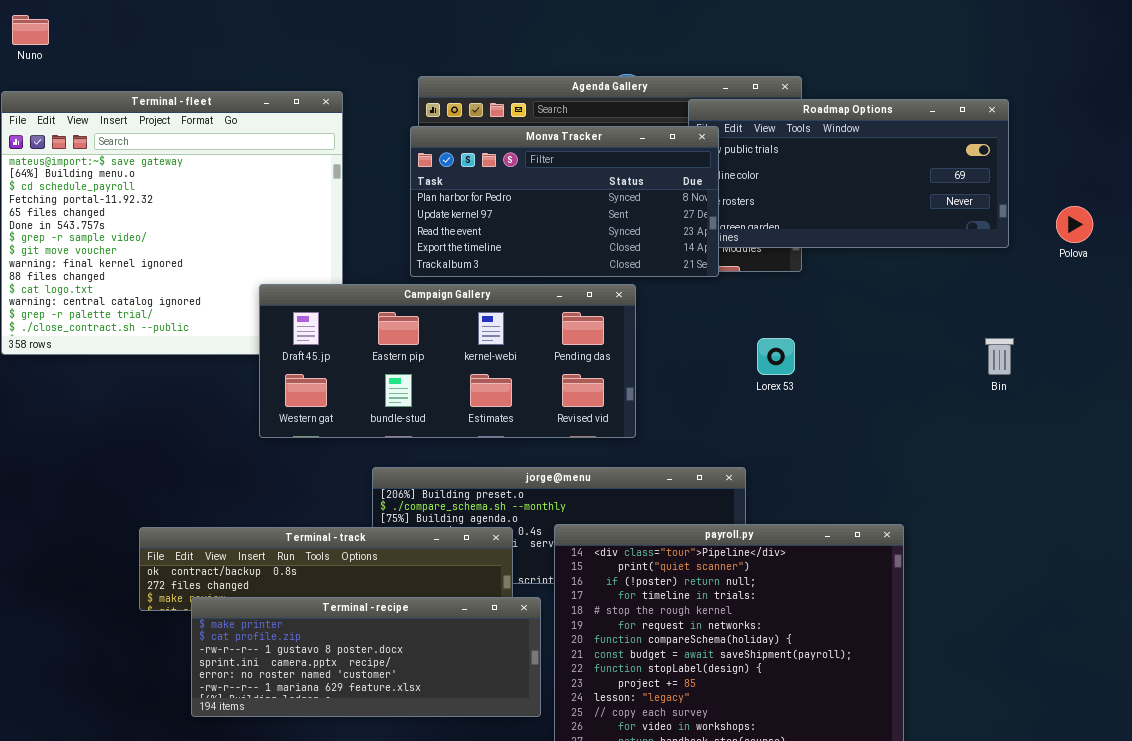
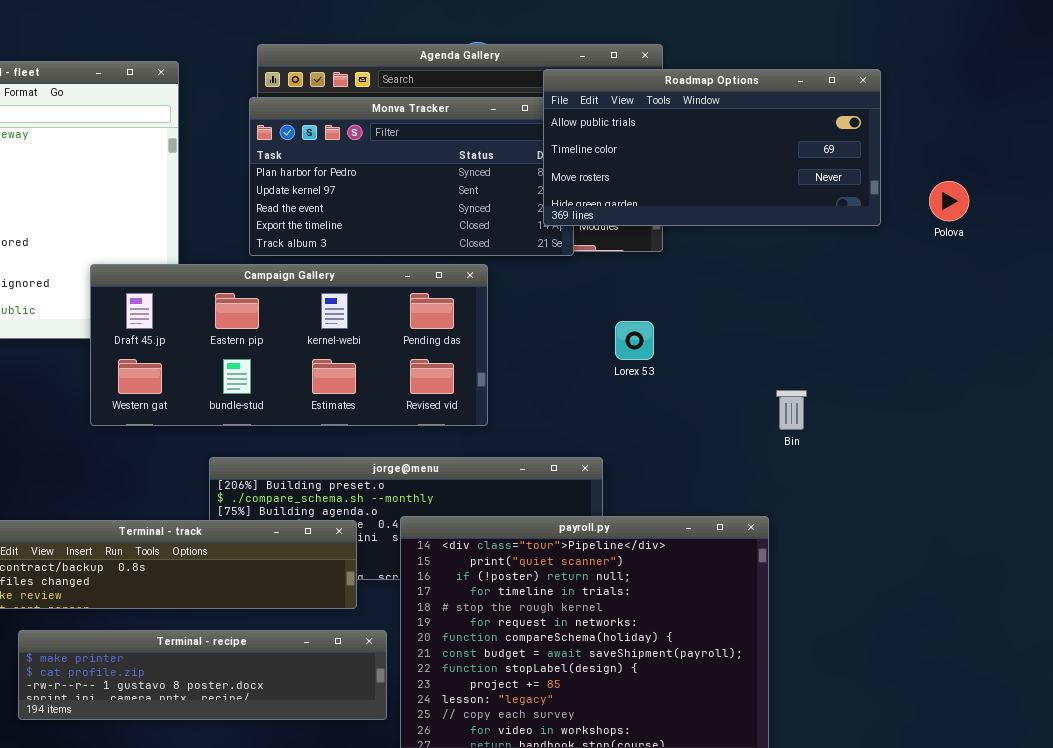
Roadmap Options: [688,99,1009,248] -> [543,69,881,226], raised
Bin: [985,338,1014,375] -> [776,390,807,430], moved
Terminal - recipe: [191,597,541,717] -> [18,630,387,720], resized

